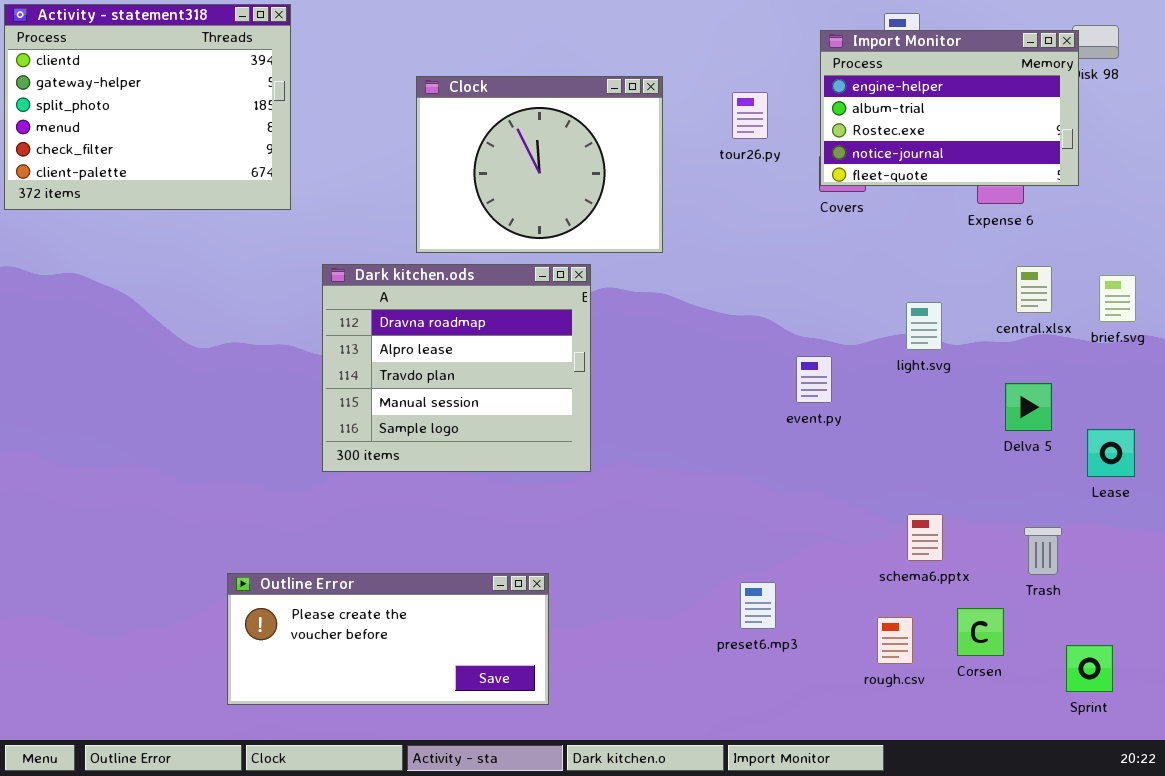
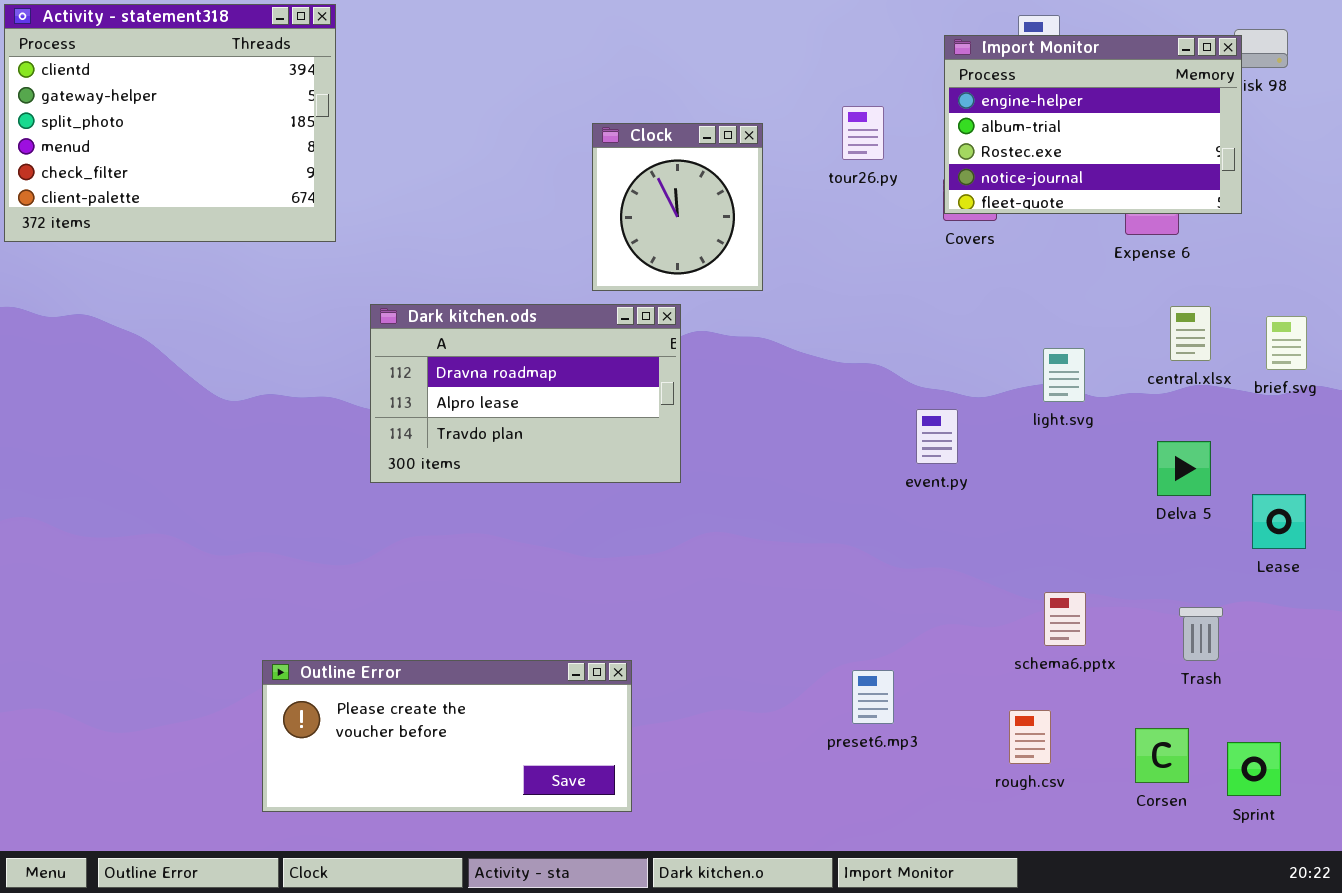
Clock: [416,76,663,253] -> [592,123,763,291], resized
Dark kitchen.ods: [322,264,591,472] -> [370,304,681,483], resized
Corsen: [957,608,1004,656] -> [1135,728,1189,783], moved

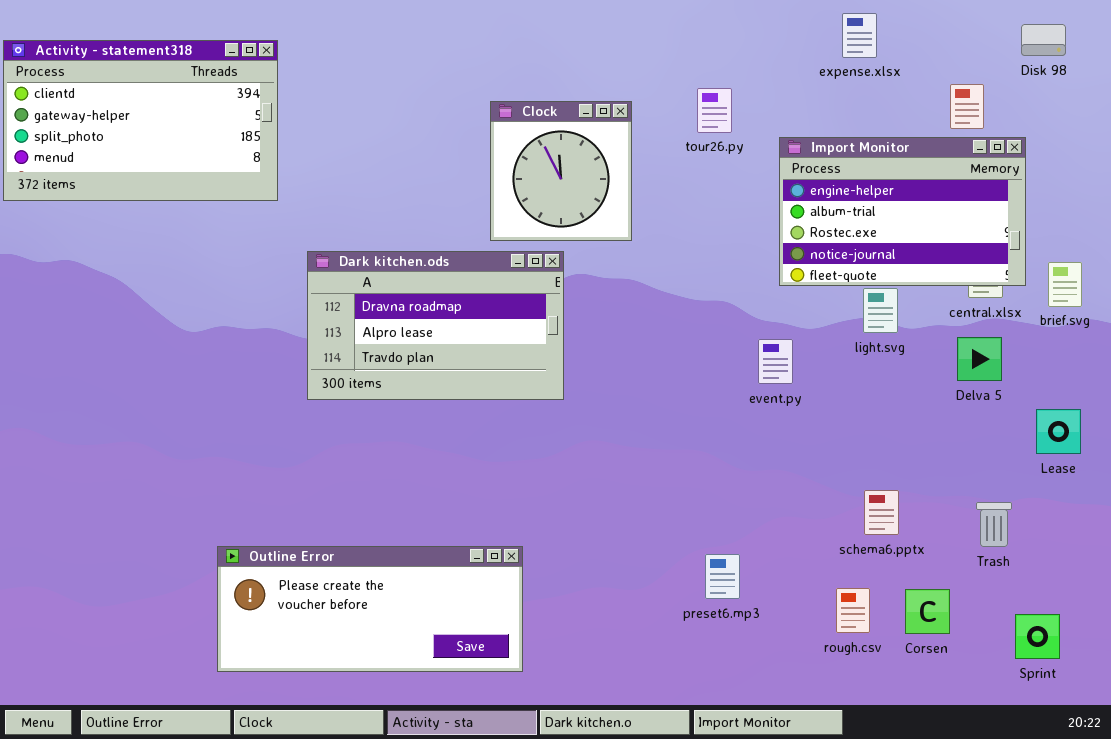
Activity - statement318: [4,4,336,242] -> [3,40,278,201], resized
Import Monitor: [944,35,1242,214] -> [779,137,1026,286], moved
Delva 5: [1157,441,1211,496] -> [957,337,1002,381], moved
Corsen: [1135,728,1189,783] -> [905,589,950,634], moved

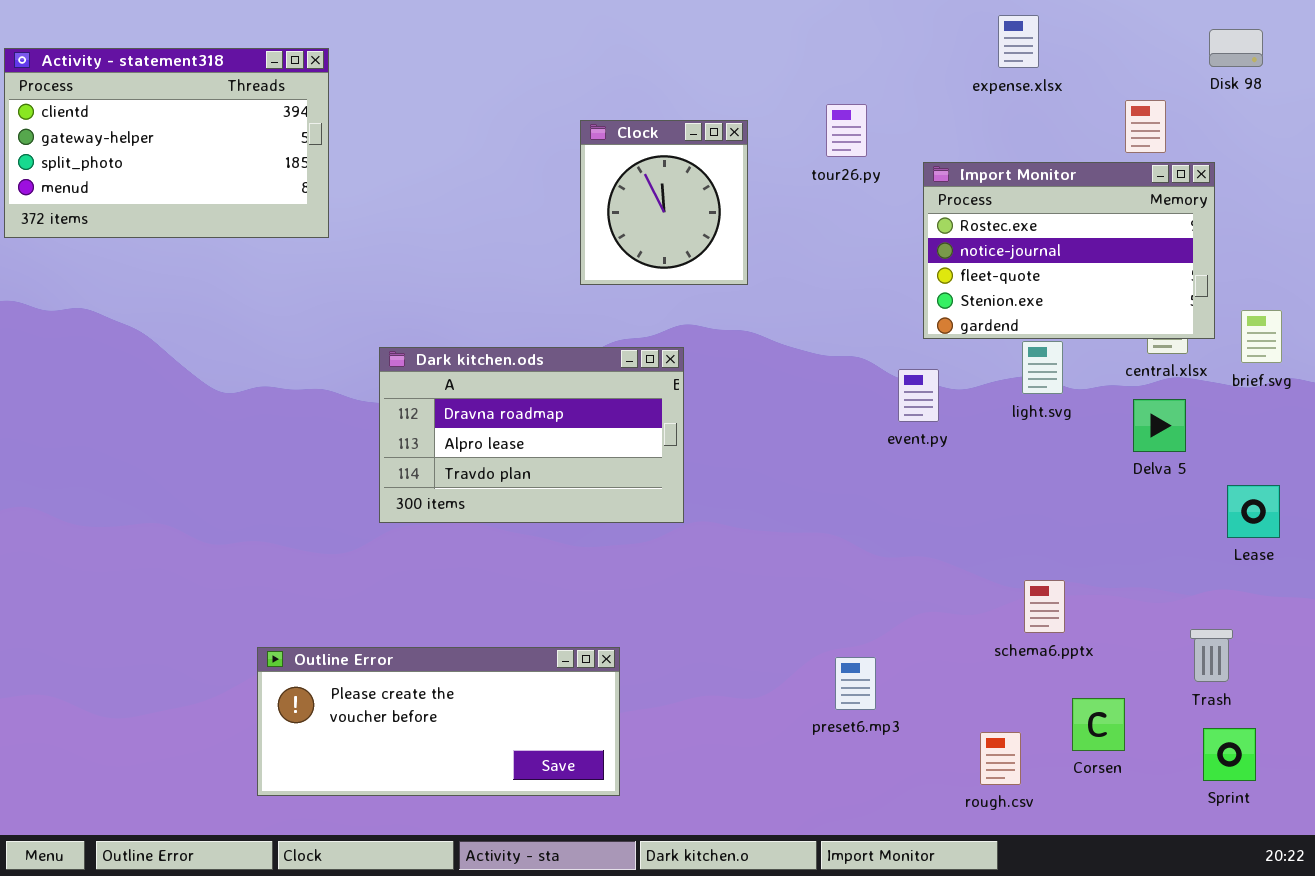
Import Monitor: [779,137,1026,286] -> [923,162,1215,339], scrolled down 2 rows
Dark kitchen.ods: [307,251,564,400] -> [379,347,684,523], moved
event.py: [758,339,793,384] -> [898,369,939,422], moved
Trash: [976,502,1012,547] -> [1190,629,1233,682], moved
rough.csv: [836,588,870,633] -> [980,732,1021,785], moved

